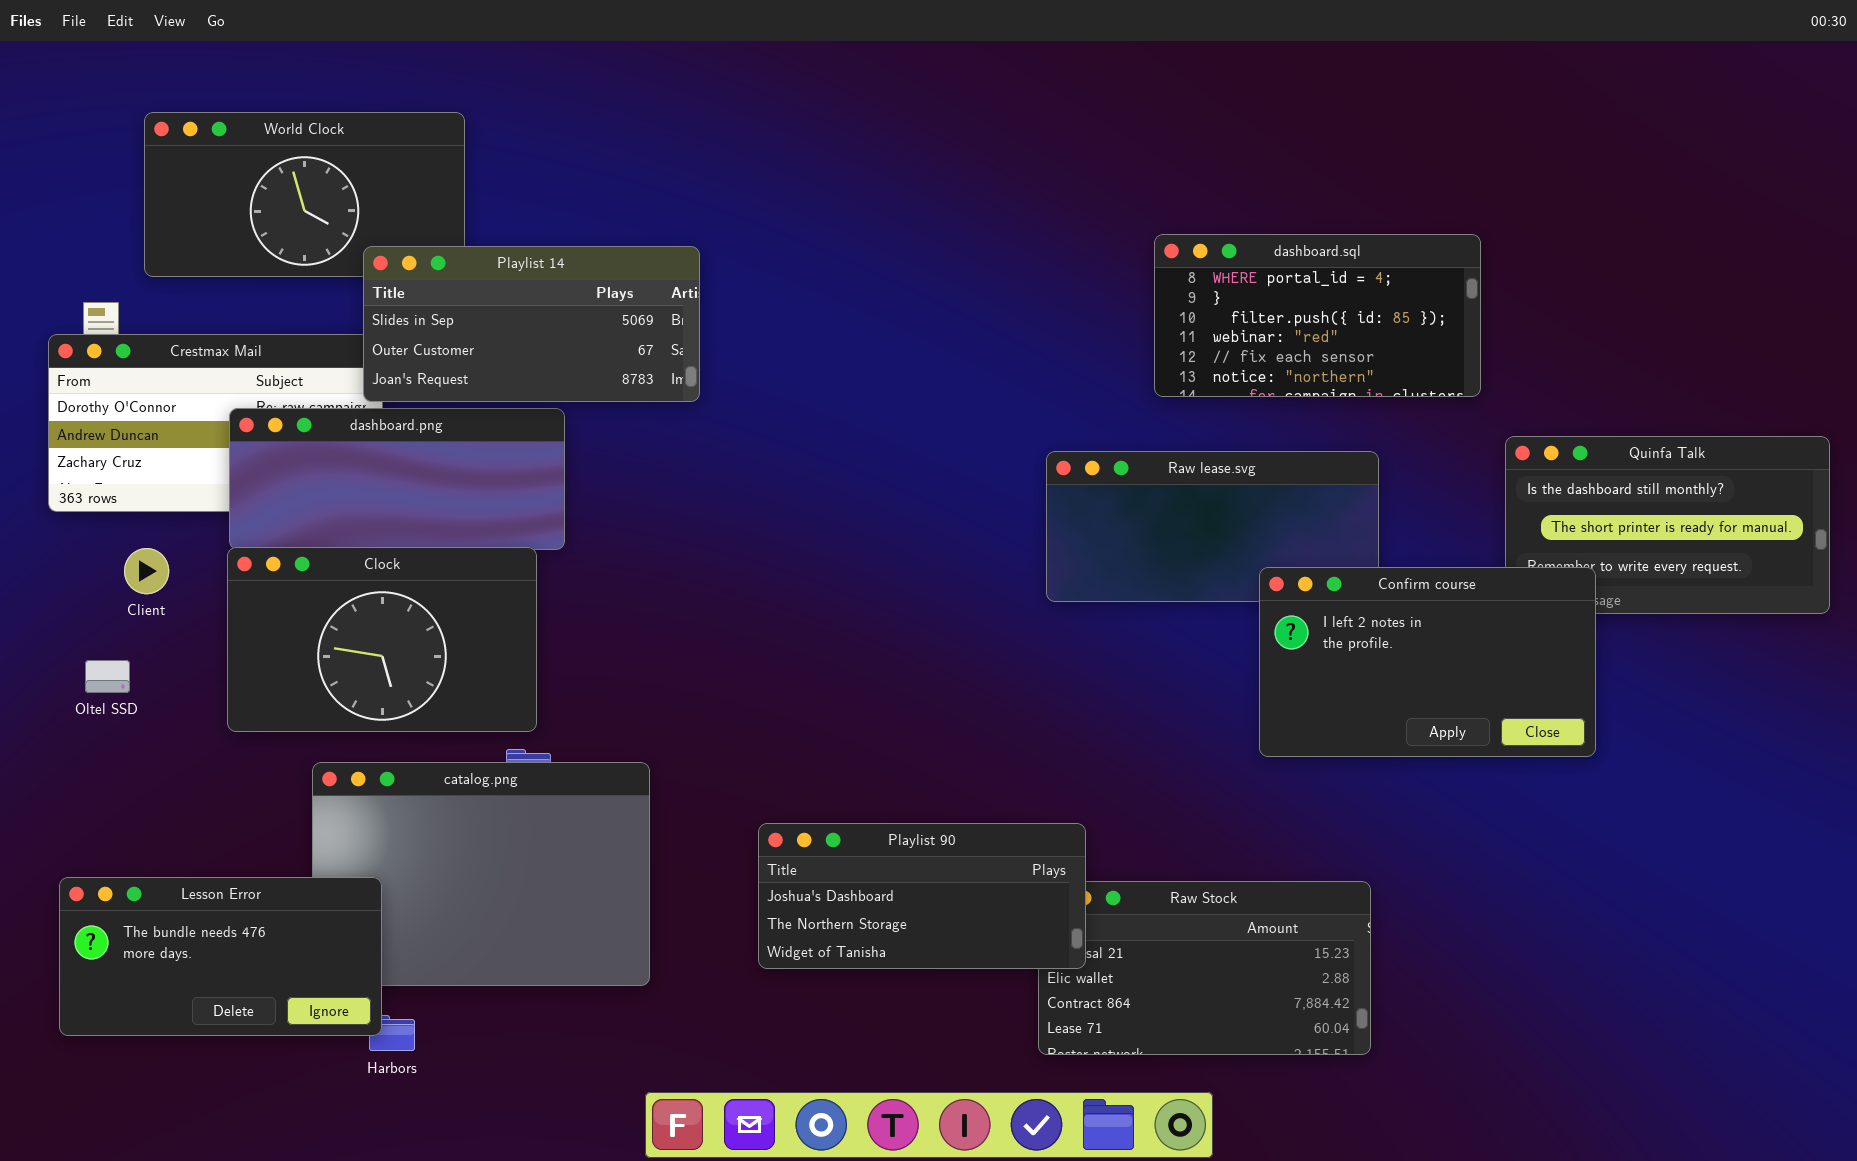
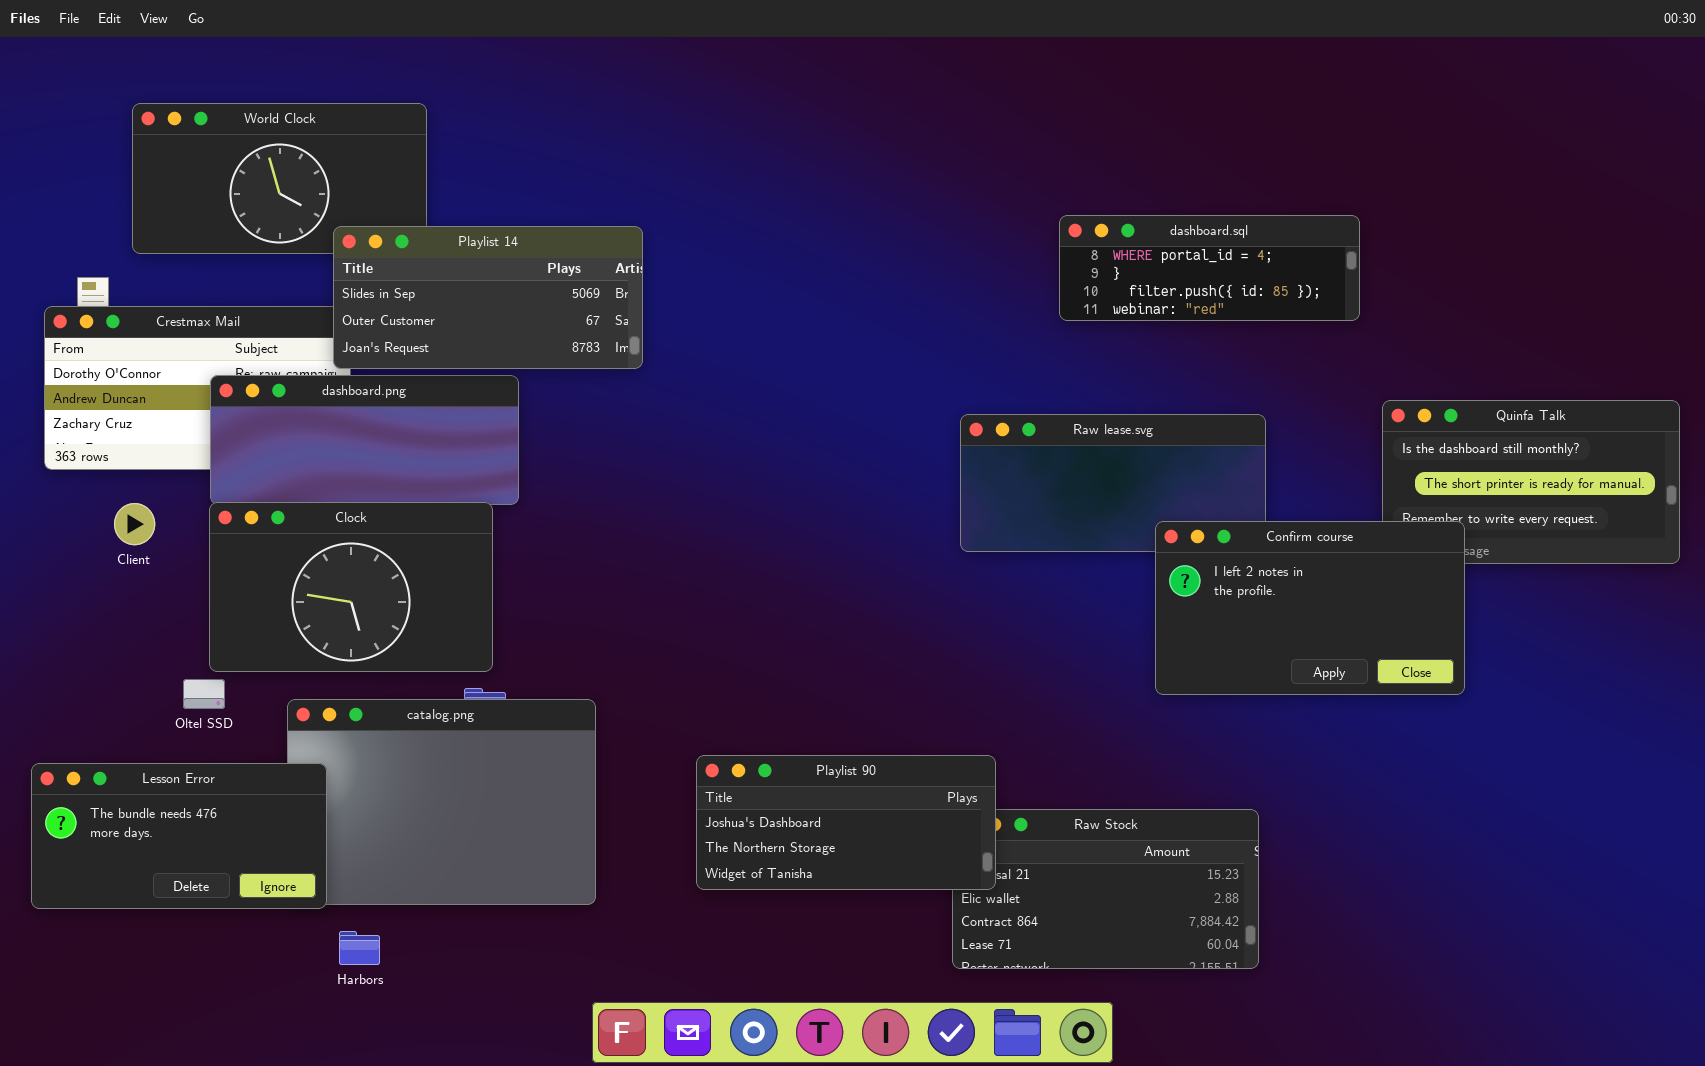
dashboard.sql: [1154,234,1481,397] -> [1059,215,1360,321], resized
Oltel SSD: [85,660,130,693] -> [183,679,225,709], moved
Lesson Error: [59,877,382,1036] -> [31,763,327,909], moved

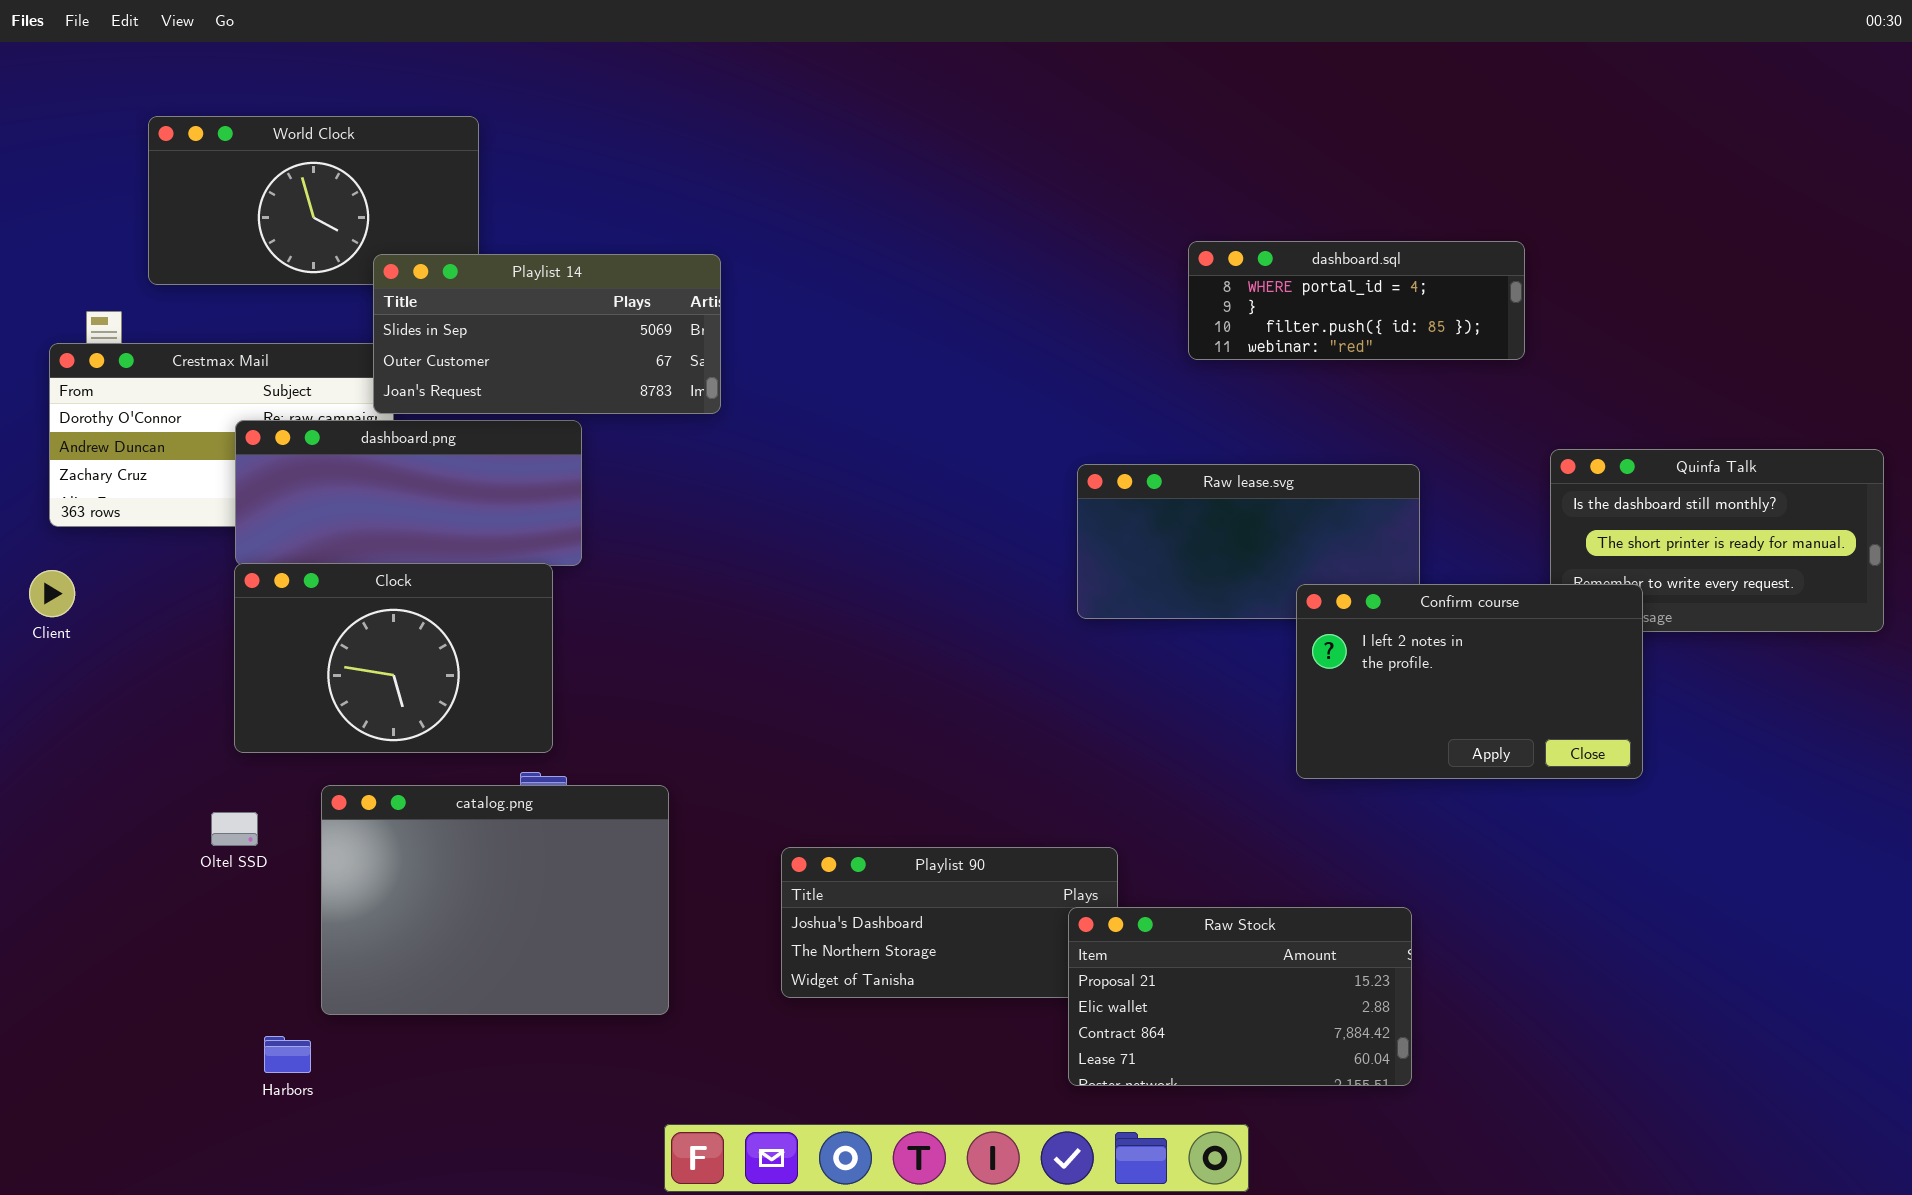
Client: [114,503,155,545] -> [29,570,75,617], moved
Oltel SSD: [183,679,225,709] -> [211,812,258,846], moved
Lesson Error: [31,763,327,909] -> none, closed
Raw Stock: [952,809,1259,969] -> [1068,907,1412,1086], raised
Harbors: [339,931,380,965] -> [264,1036,311,1073], moved

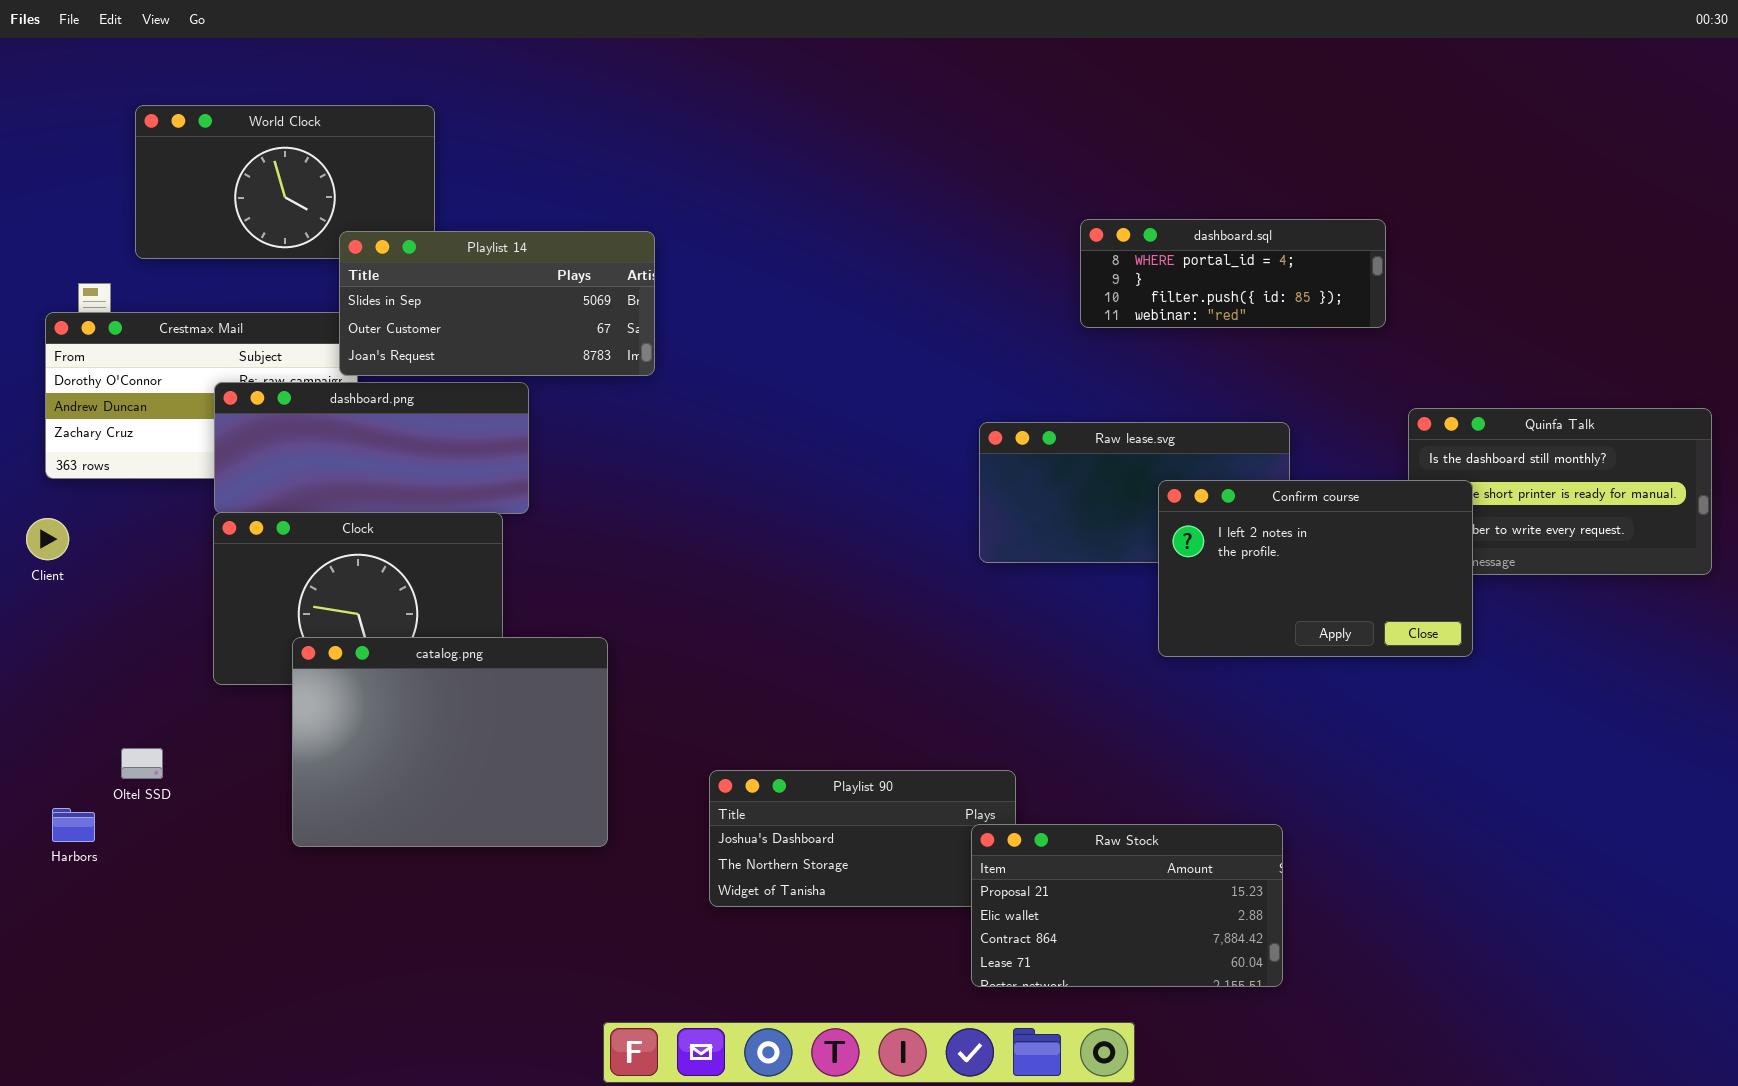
Confirm course: [1296,584,1643,779] -> [1158,480,1473,657], moved
catalog.png: [321,785,669,1015] -> [292,637,608,847], moved
Oltel SSD: [211,812,258,846] -> [121,748,163,779], moved
Harbors: [264,1036,311,1073] -> [52,808,95,842], moved

